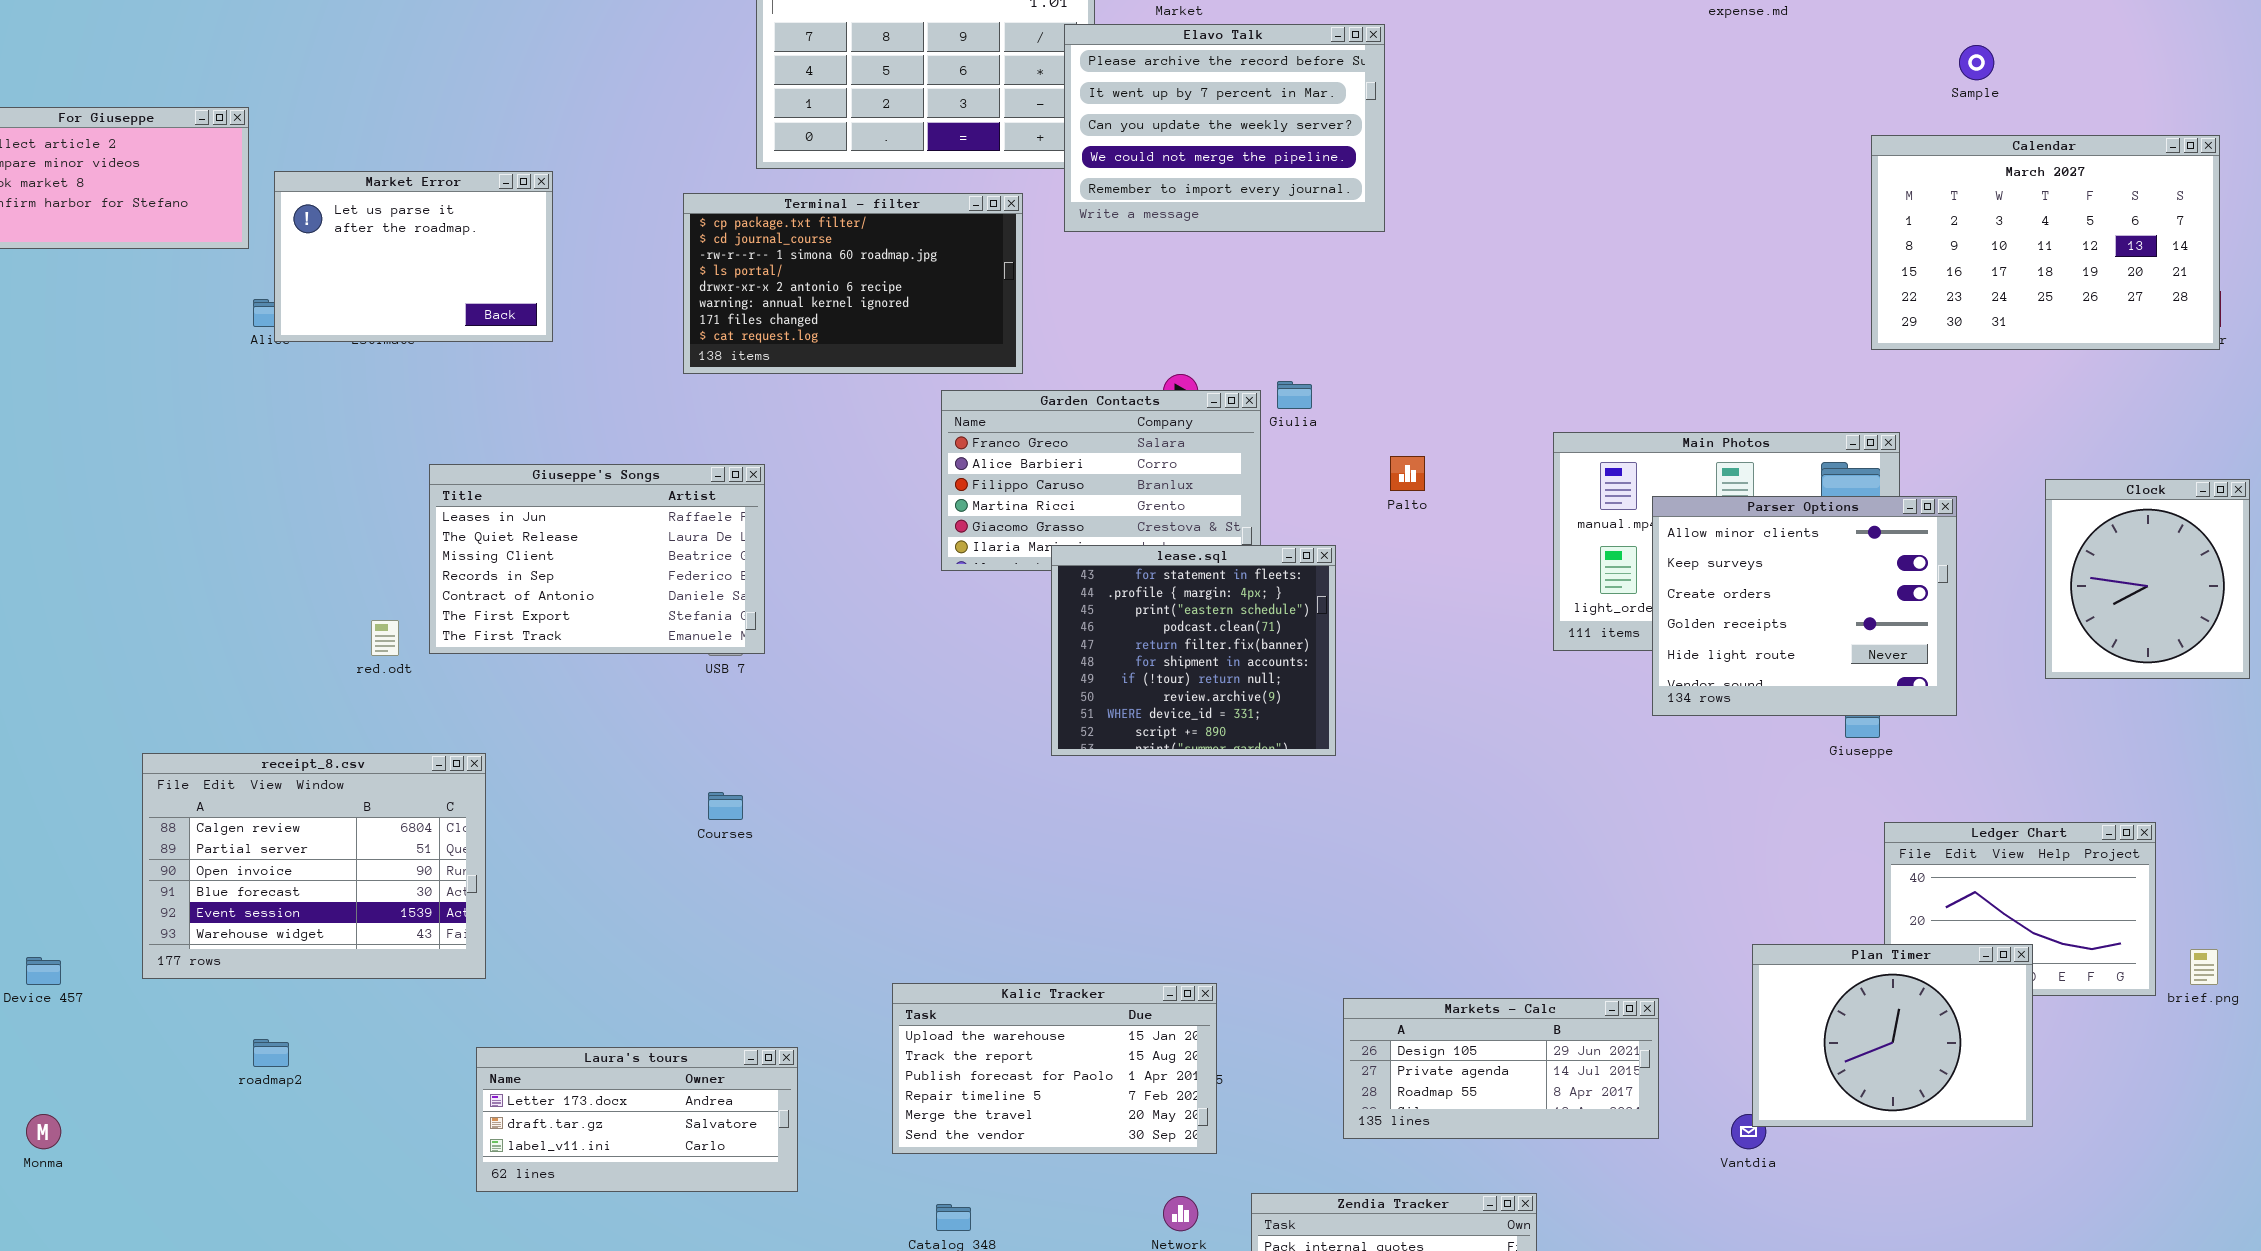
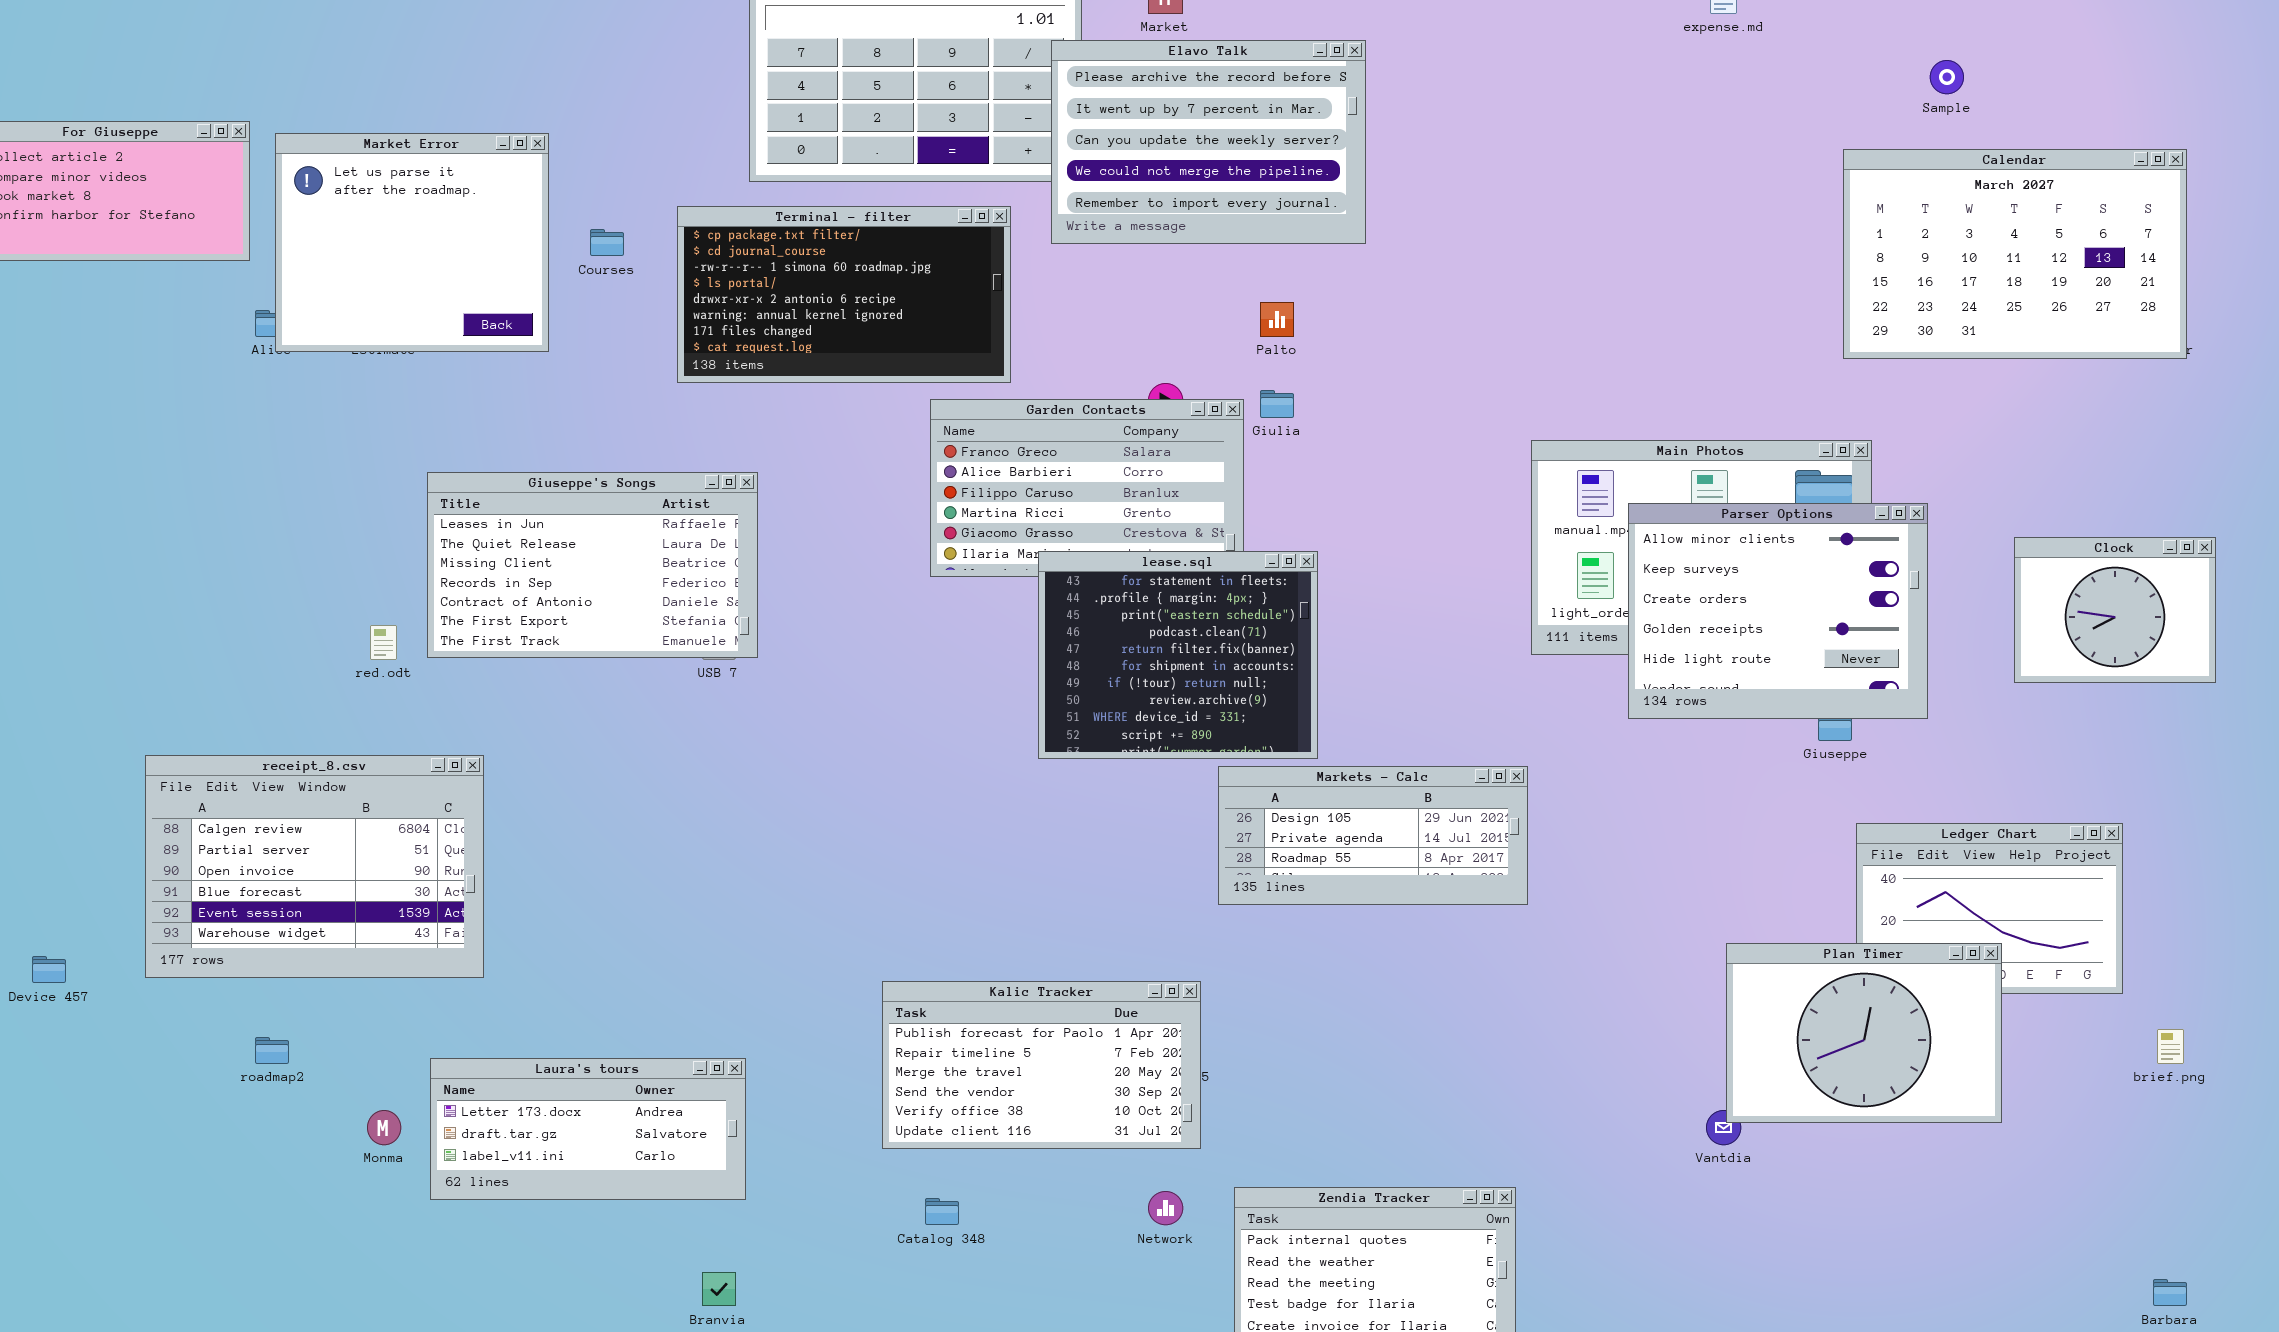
Market Error: [274,171,553,342] -> [275,133,549,352], resized
Palto: [1390,456,1425,491] -> [1260,302,1294,337], moved
Clock: [2045,479,2250,679] -> [2014,537,2216,683], resized
Courses: [708,792,743,820] -> [590,229,624,256], moved
brief.png: [2190,949,2218,985] -> [2157,1029,2184,1064], moved
Kalic Tracker: [892,983,1217,1154] -> [882,981,1201,1149], scrolled down 2 rows
Markets - Calc: [1343,998,1659,1139] -> [1218,766,1528,905], moved
Laura's tours: [476,1047,798,1192] -> [430,1058,746,1200], moved
Monma: [26,1114,61,1149] -> [367,1110,401,1145], moved

